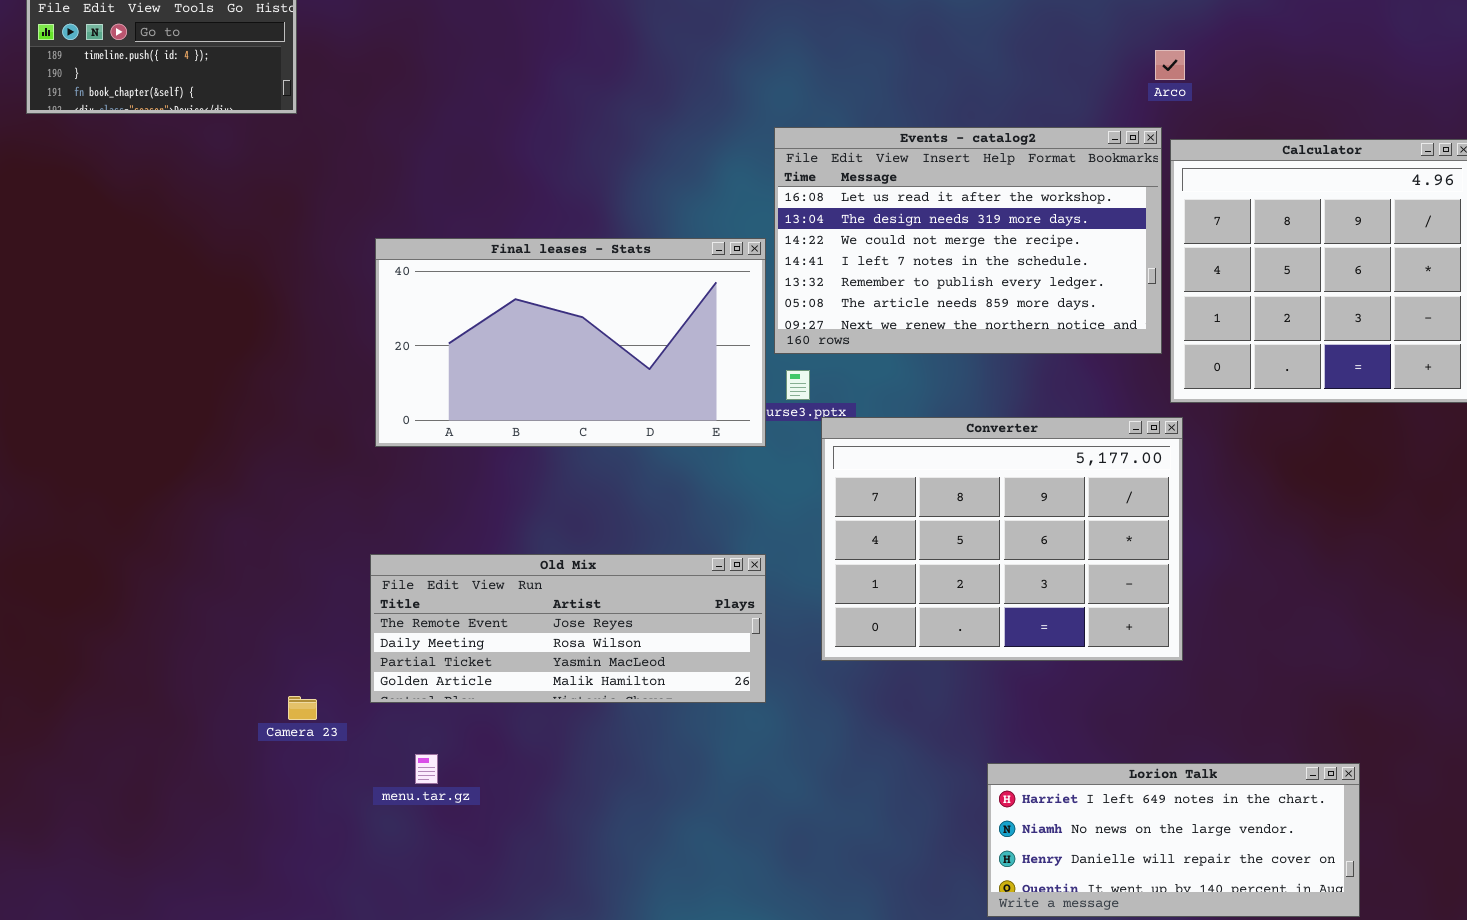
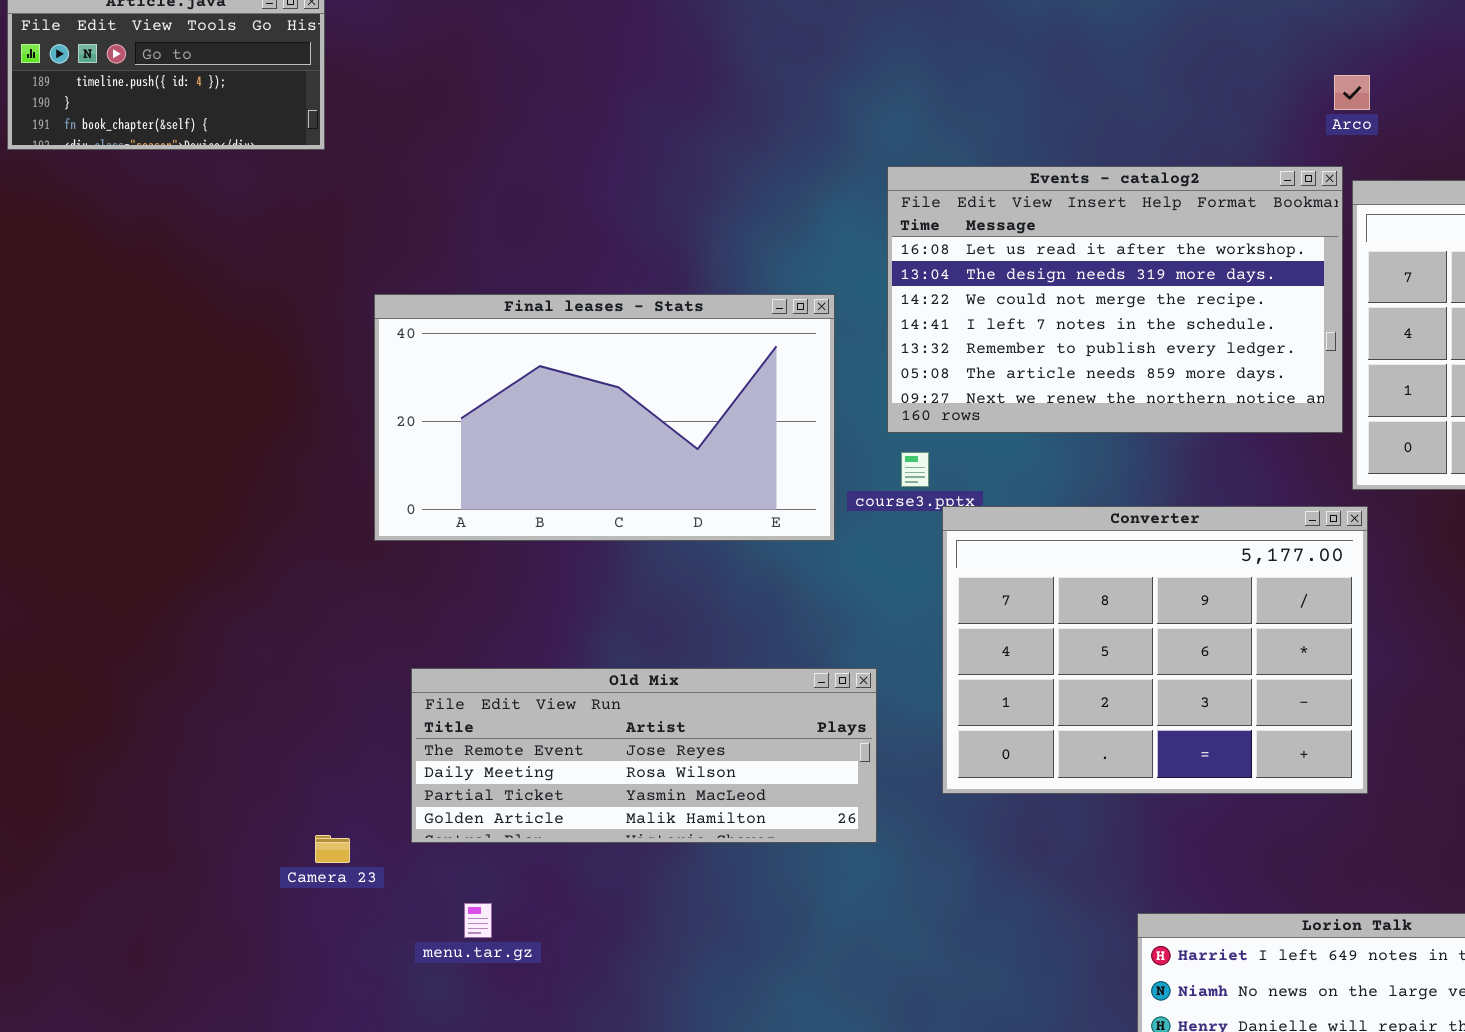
Final leases - Stats: [375,238,766,447] -> [374,294,835,541], moved

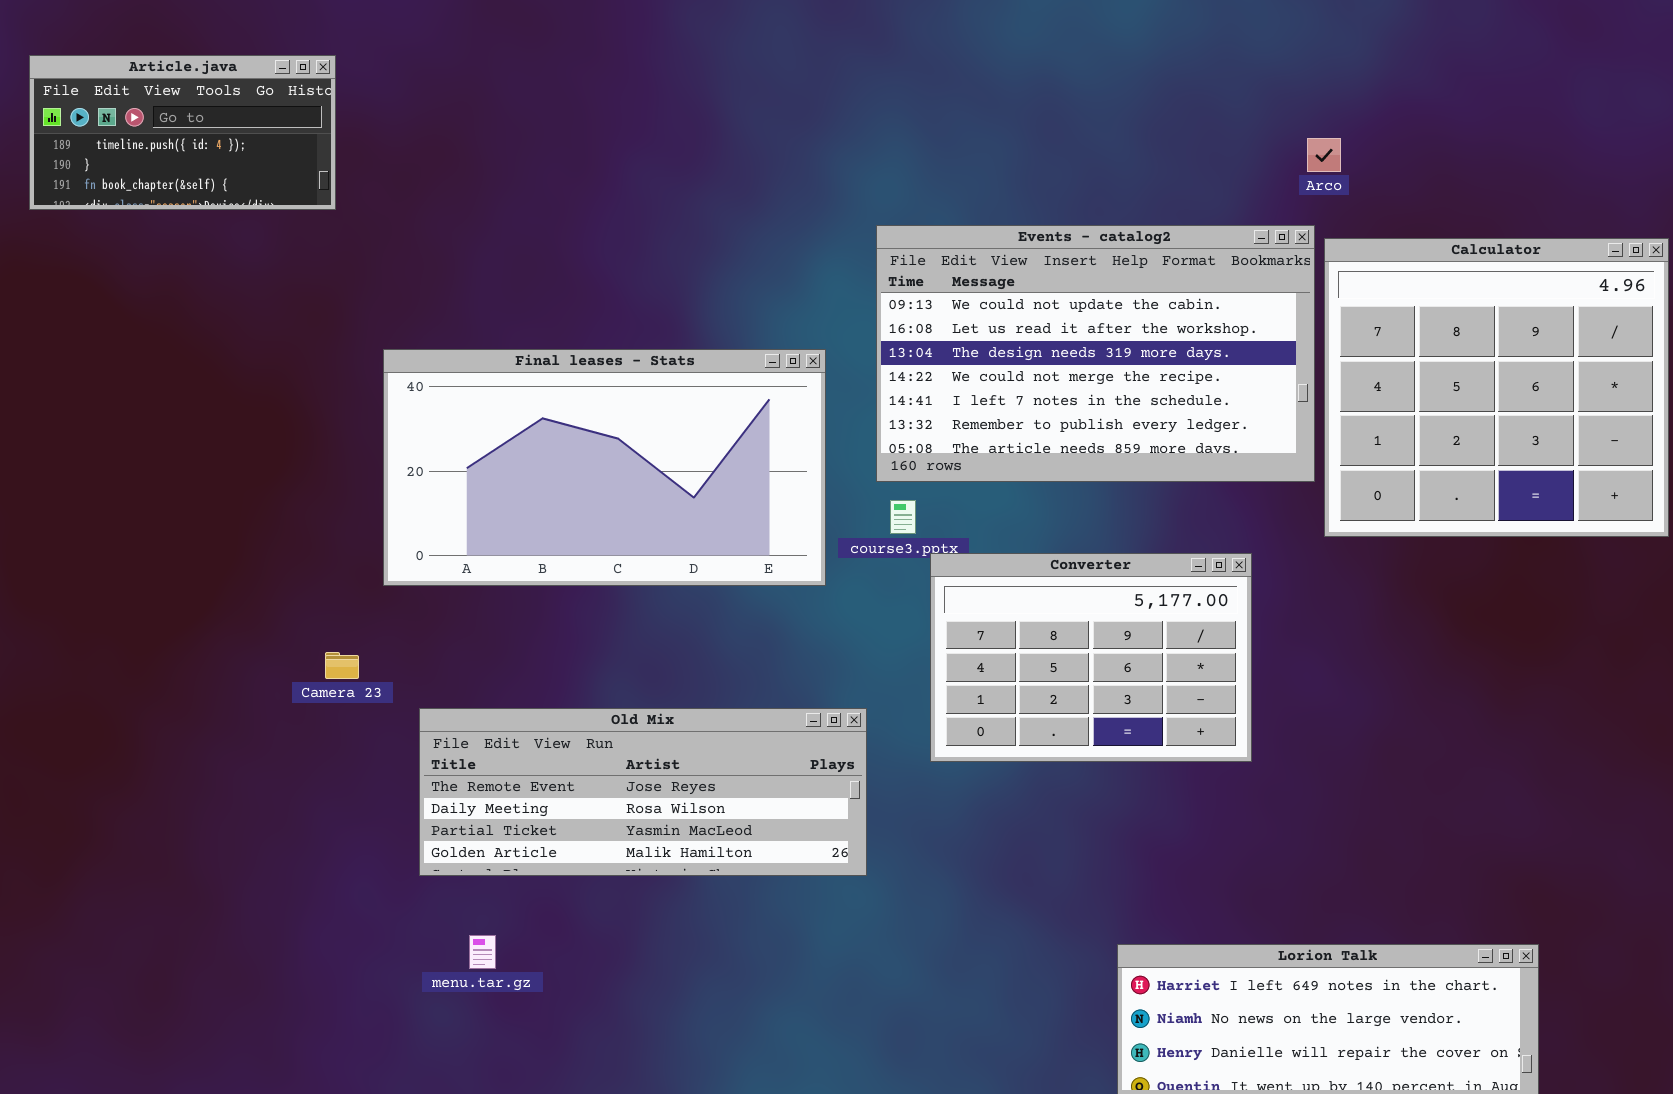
Events - catalog2: [887,166,1343,433] -> [876,225,1315,482], scrolled up 1 row
Converter: [942,506,1368,794] -> [930,553,1252,762], resized
Camera 23: [315,835,350,863] -> [325,652,359,679], moved

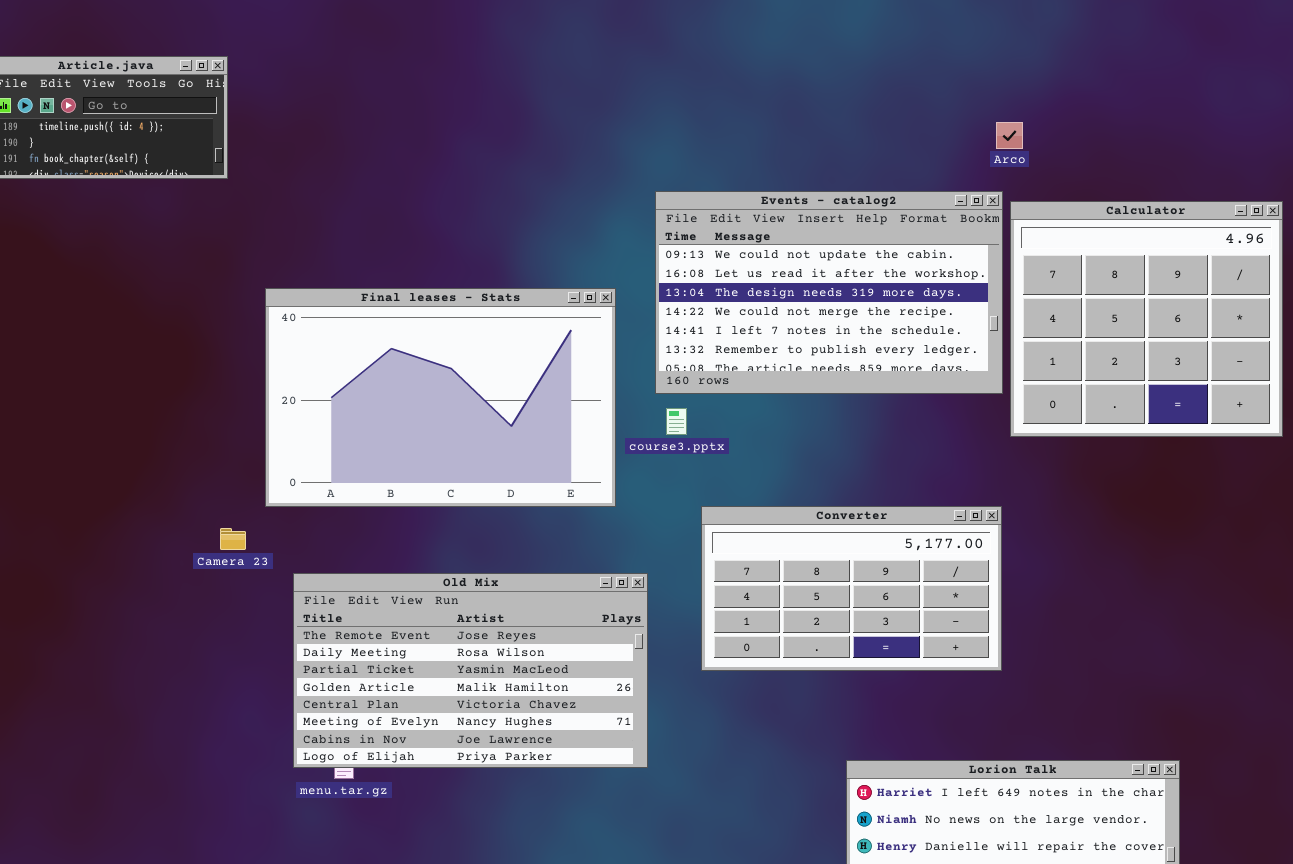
Final leases - Stats: [383,349,826,586] -> [265,288,616,507], resized
Converter: [930,553,1252,762] -> [701,506,1002,671], moved, resized
Old Mix: [419,708,867,876] -> [293,573,648,768], resized

